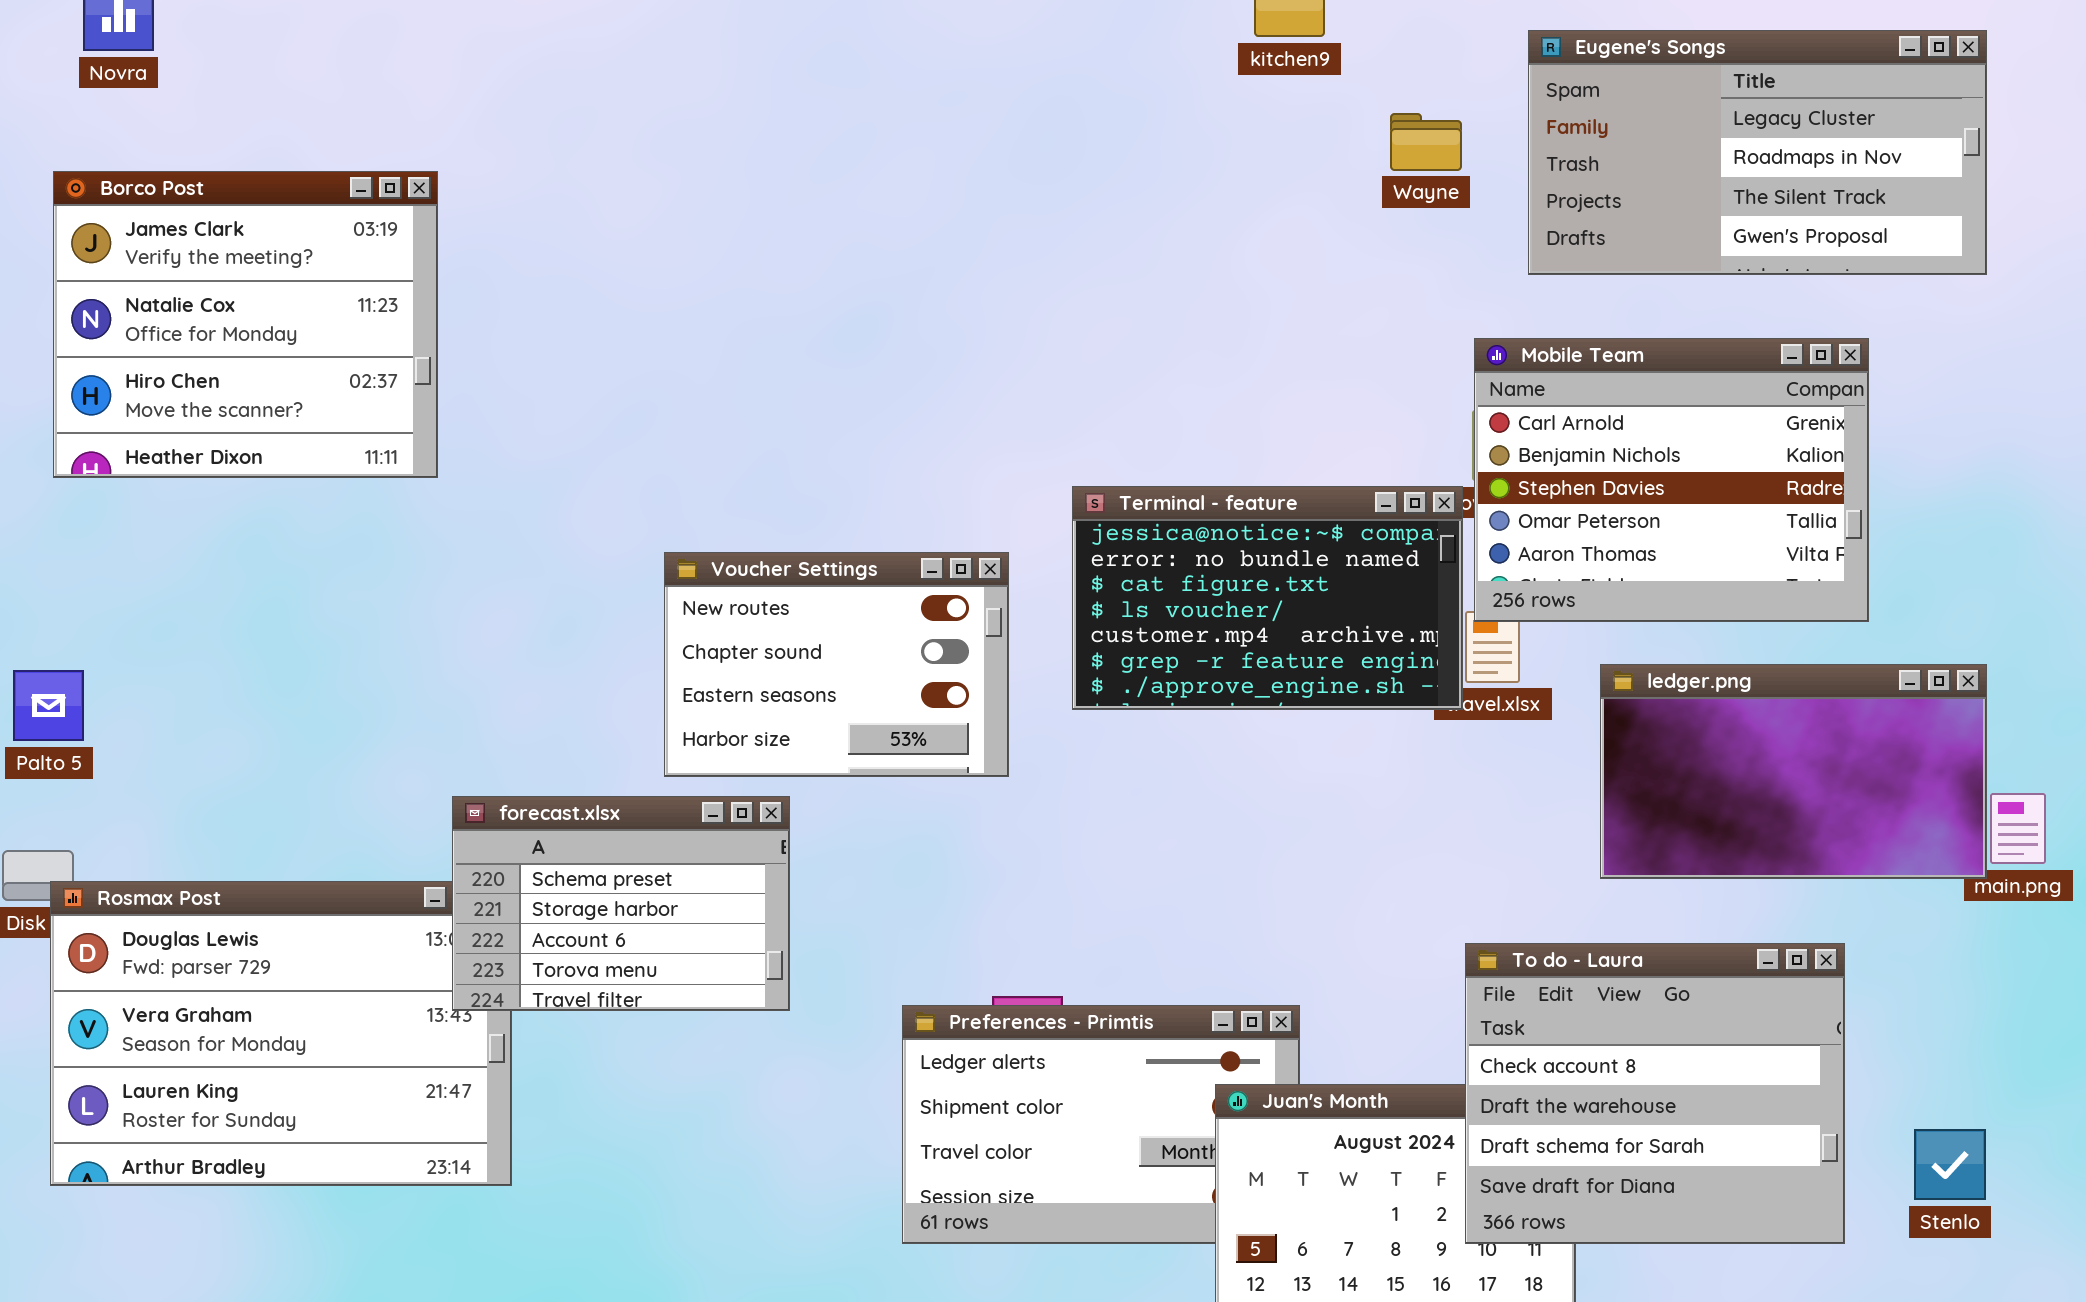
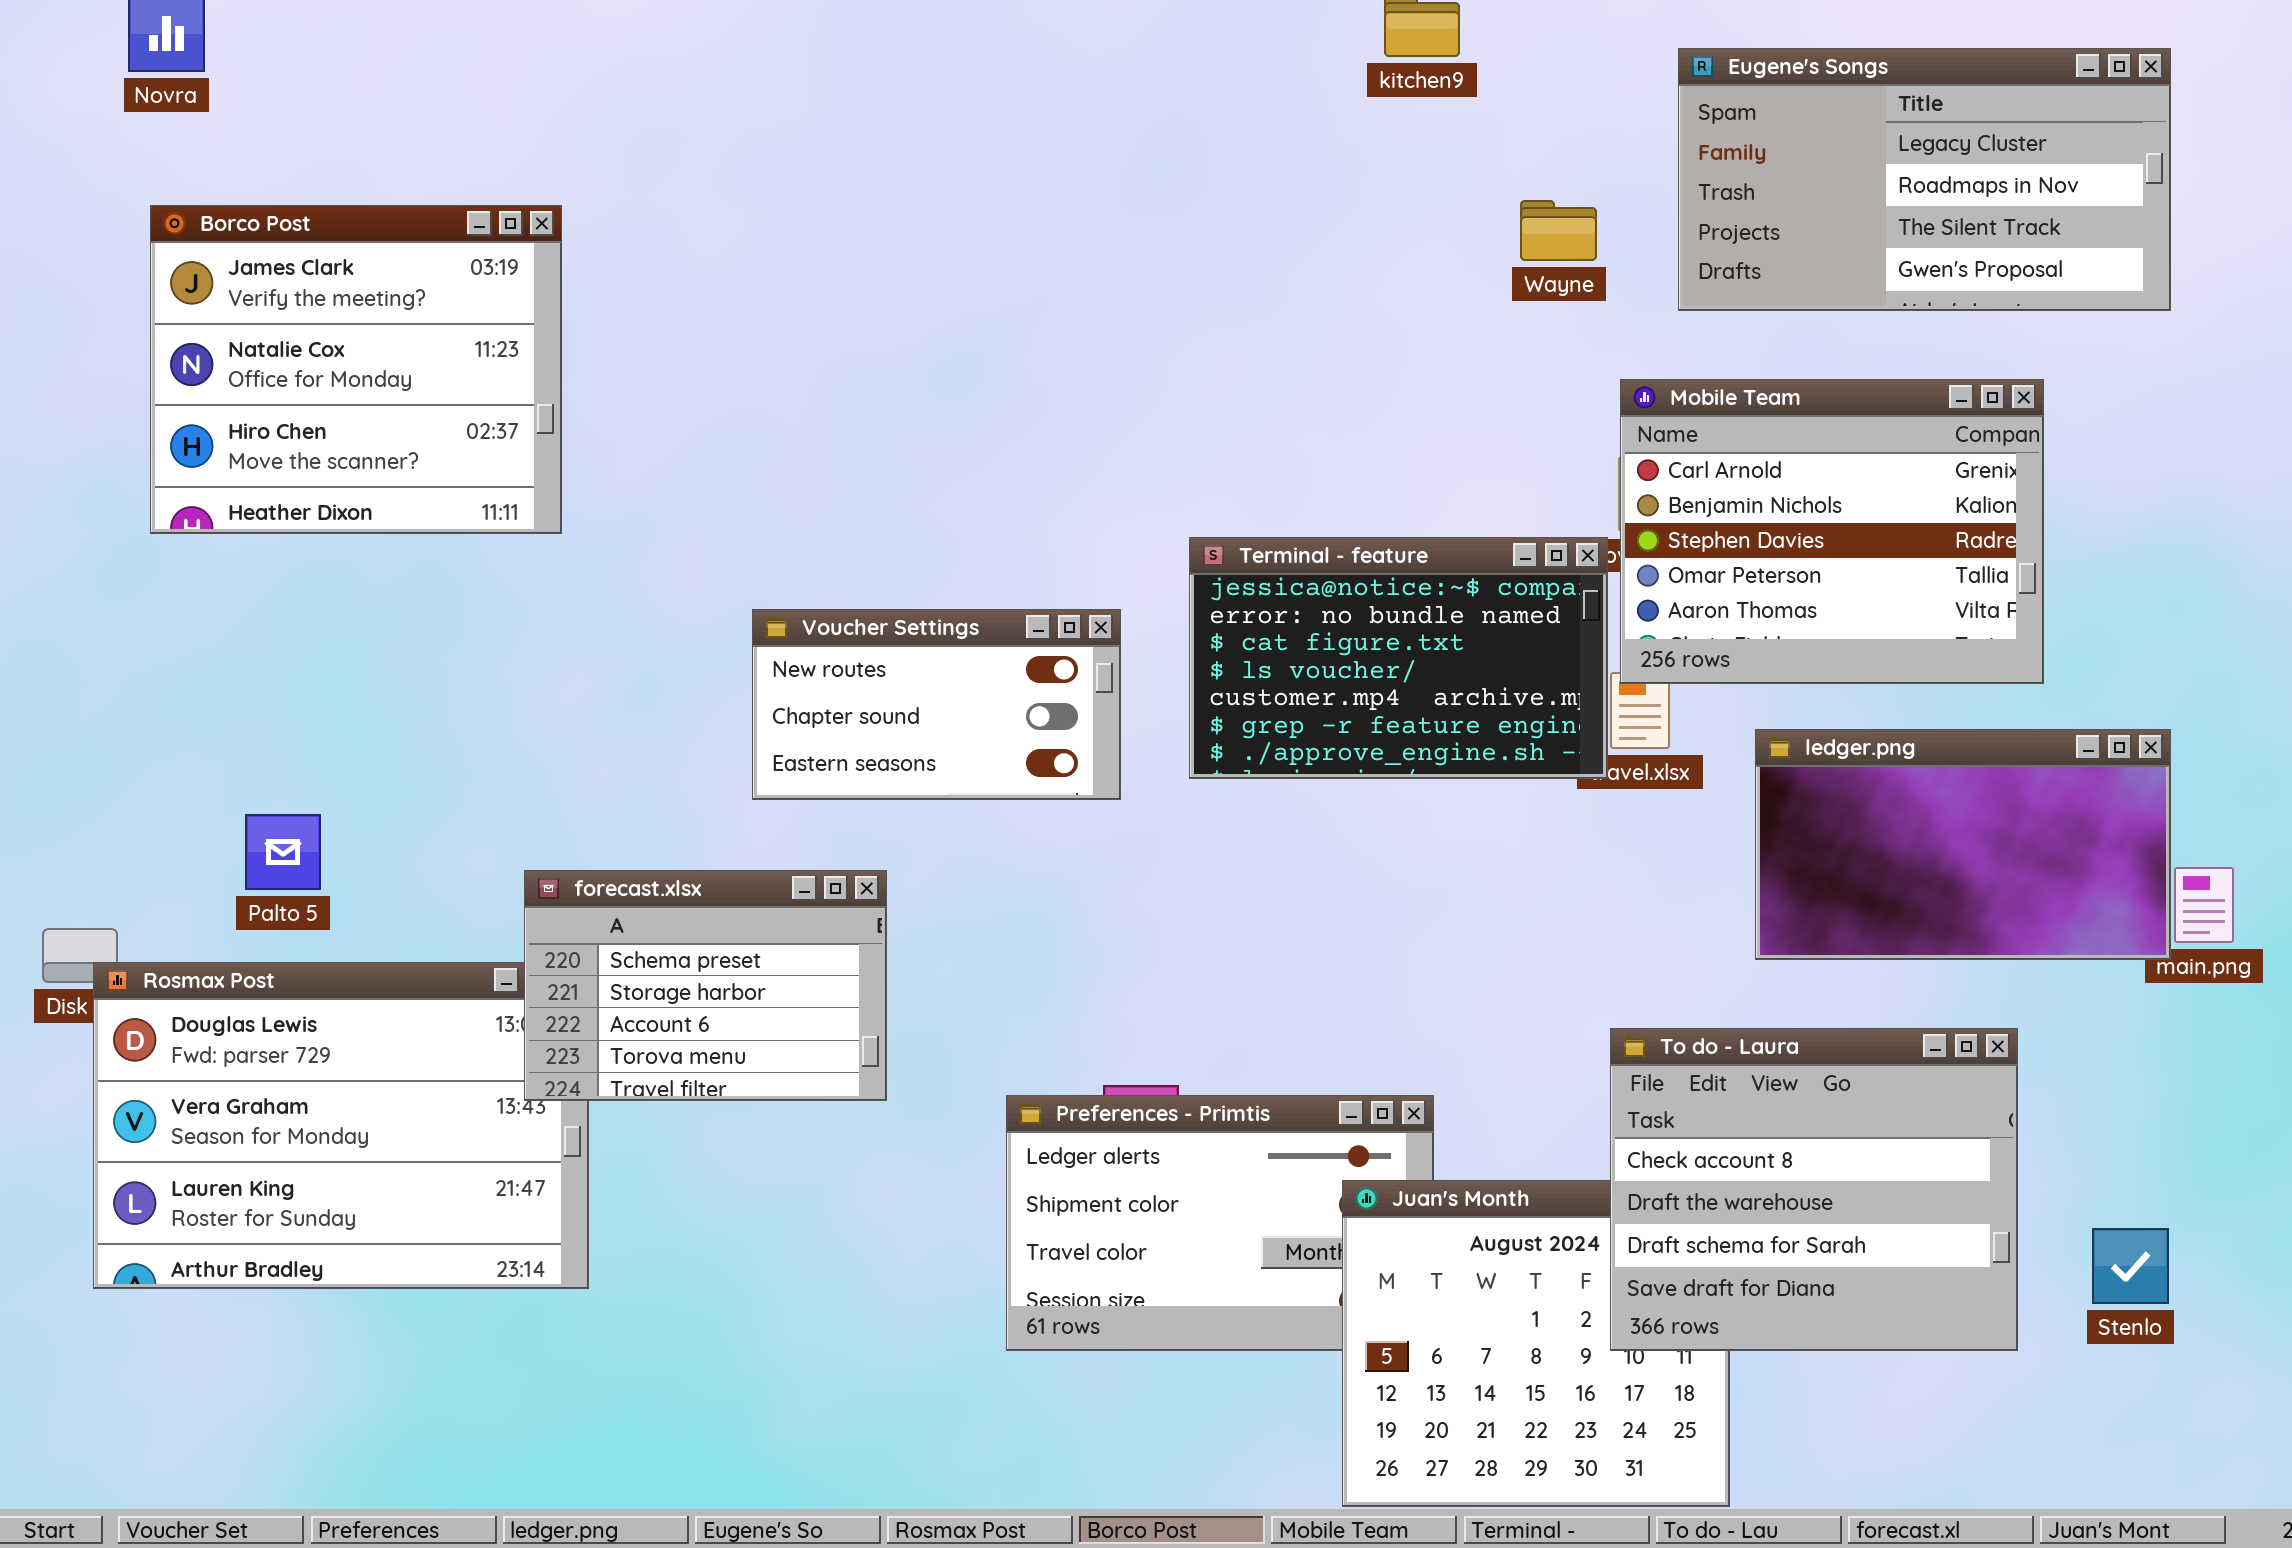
Wayne: [1390,113,1462,171] -> [1520,200,1597,261], moved
Borco Post: [53,171,438,478] -> [150,205,562,534], moved
Voucher Settings: [664,552,1009,777] -> [752,609,1121,800], resized
Palto 5: [13,670,84,741] -> [245,814,321,890], moved

